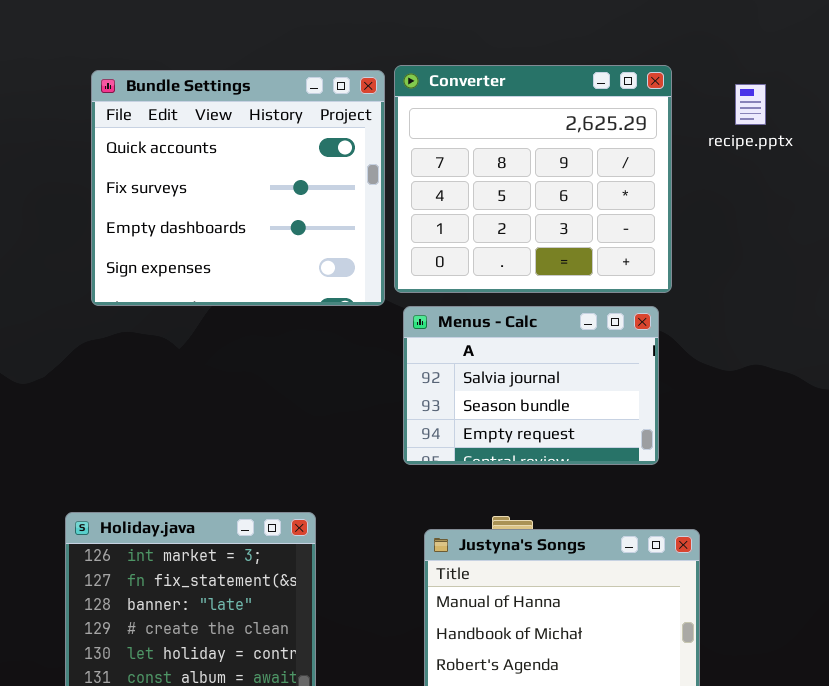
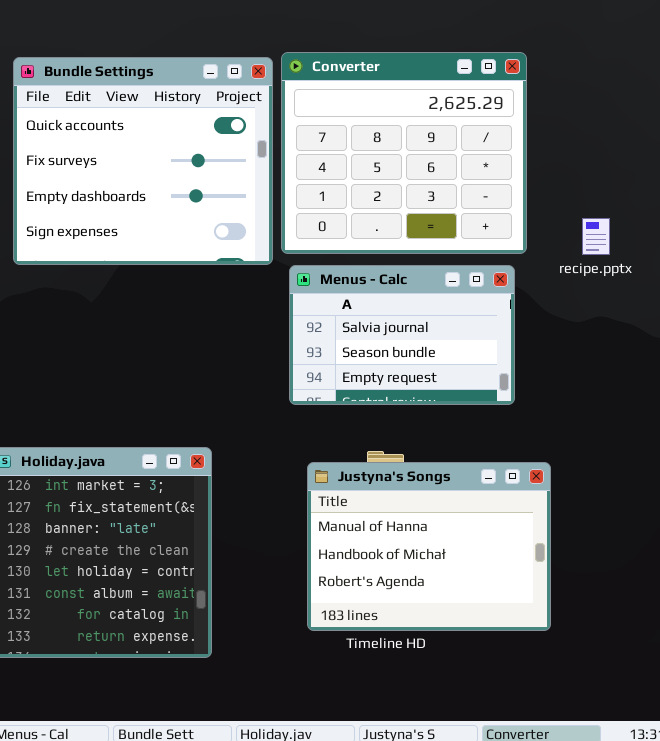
recipe.pptx: [735,84,766,125] -> [582,218,610,255], moved

